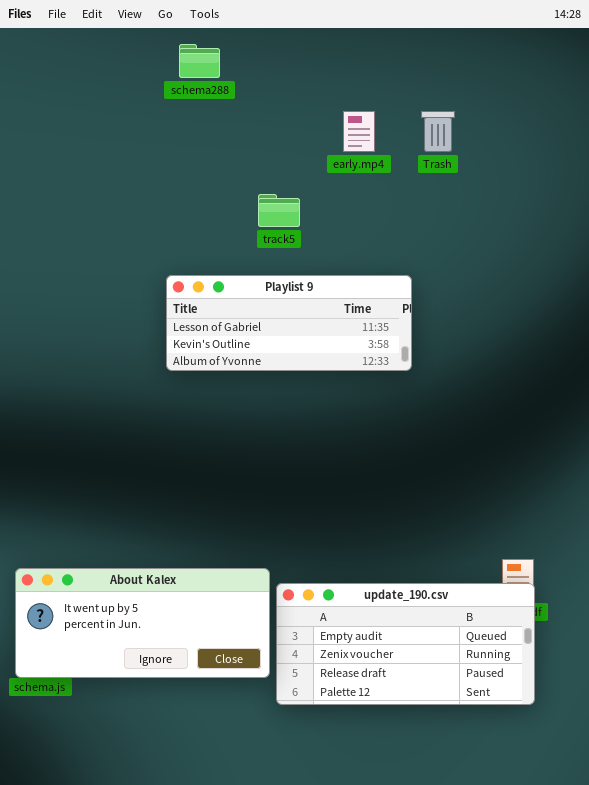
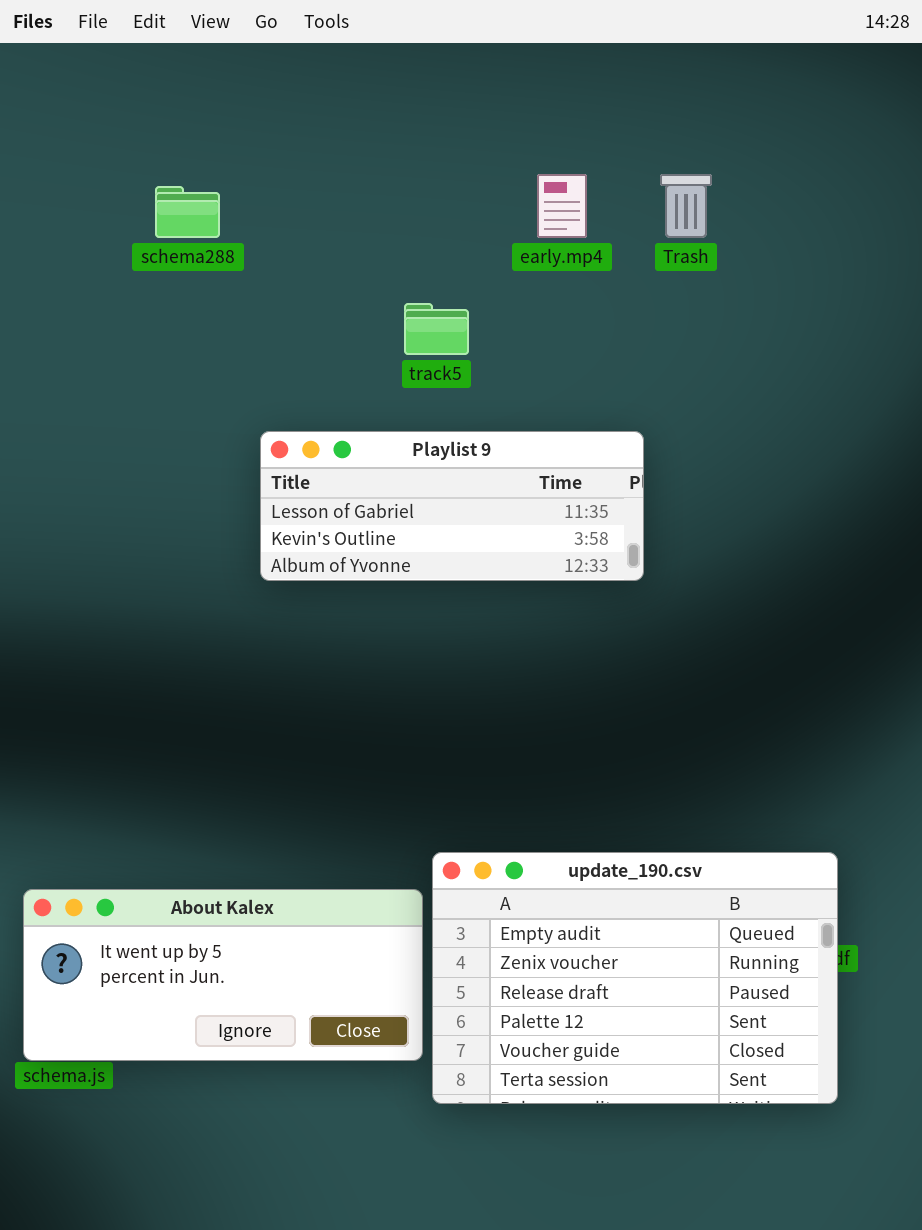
schema288: [179,44,220,78] -> [155,186,220,238], moved
update_190.csv: [276,583,535,705] -> [432,852,838,1104], resized

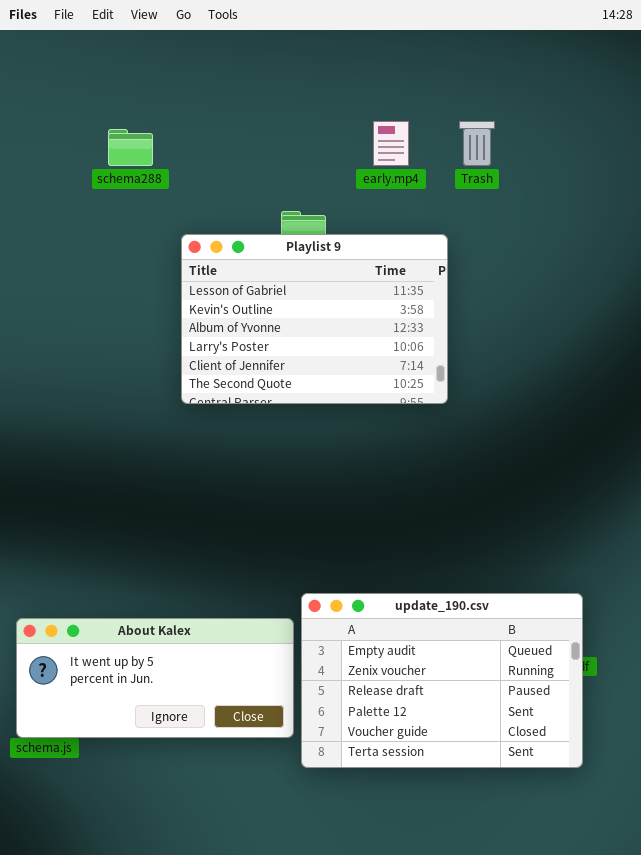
Playlist 9: [260,431,644,581] -> [181,234,448,404], resized

